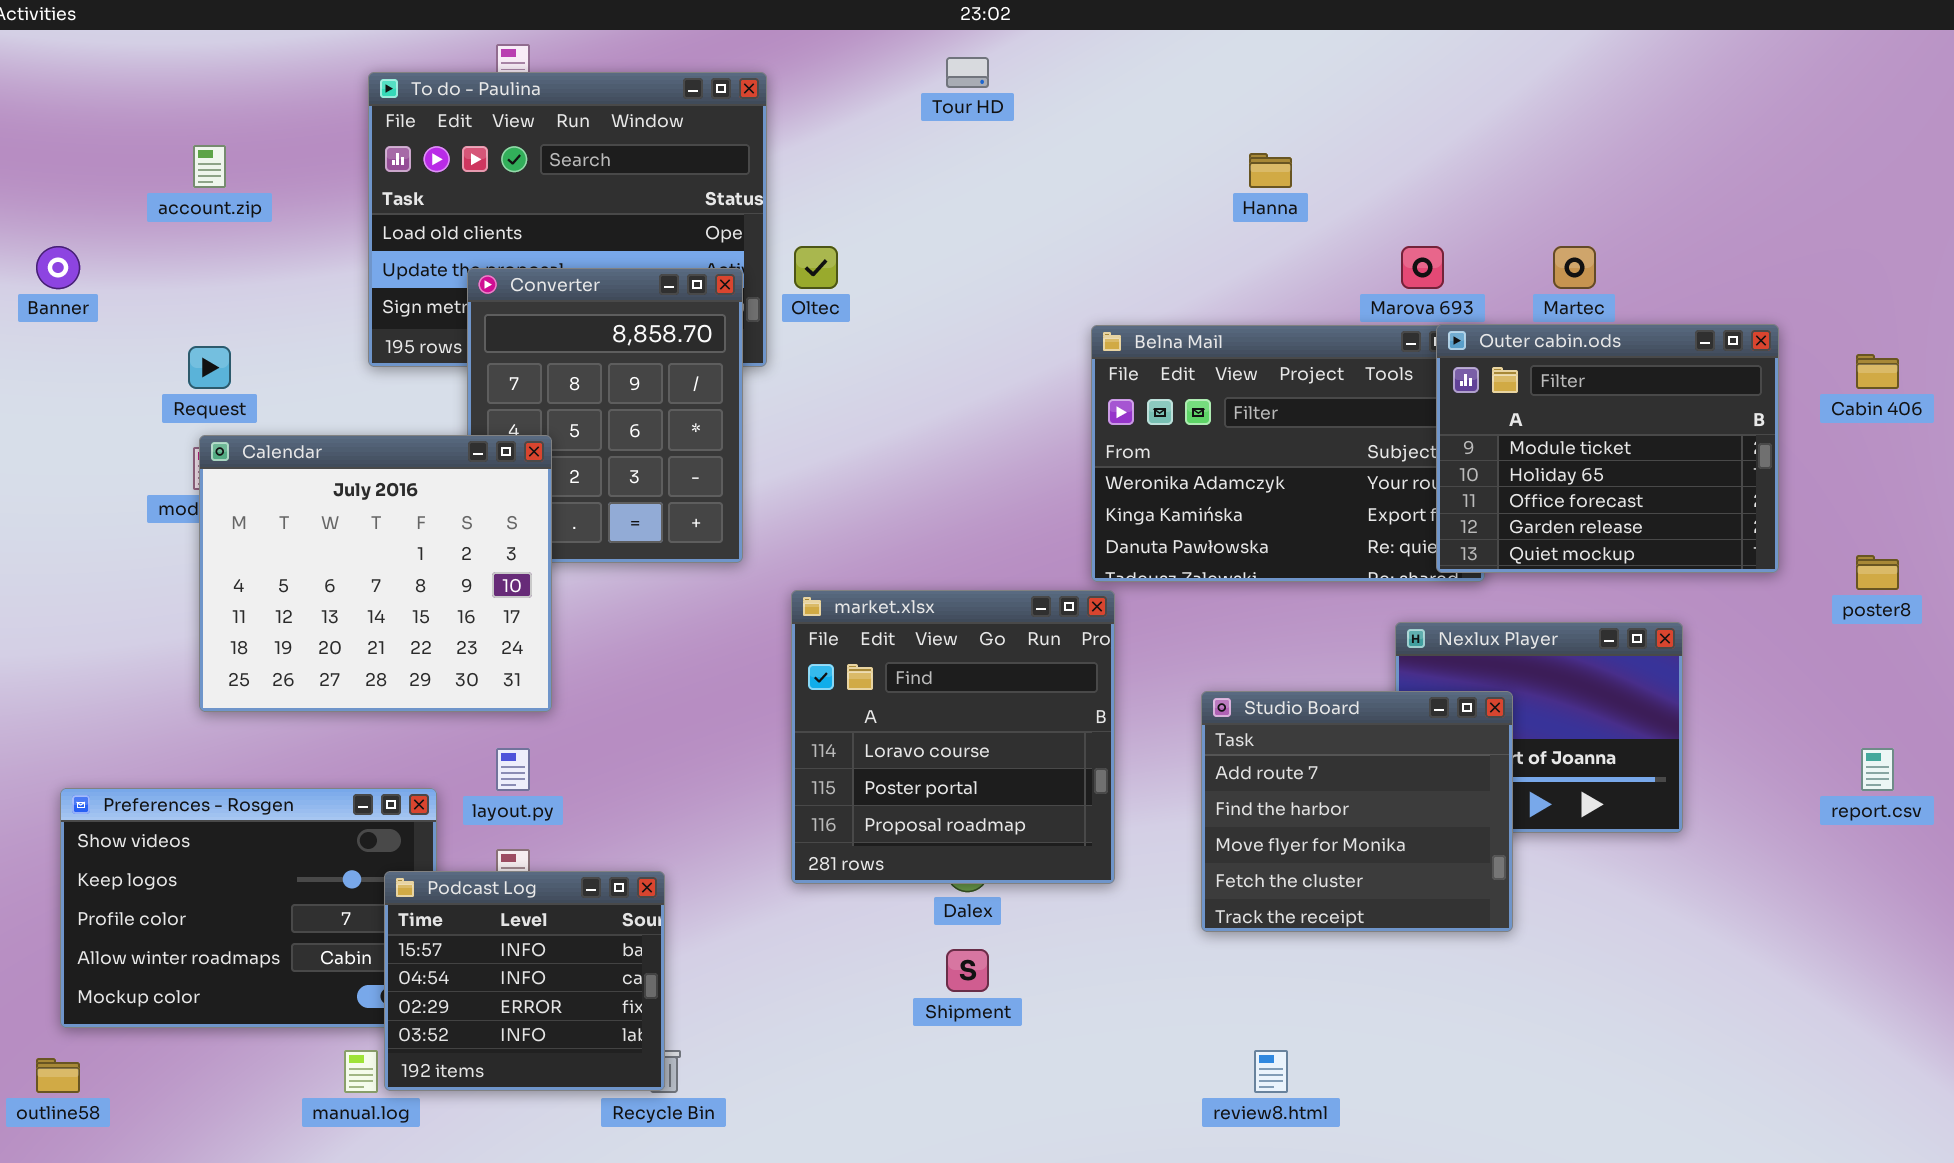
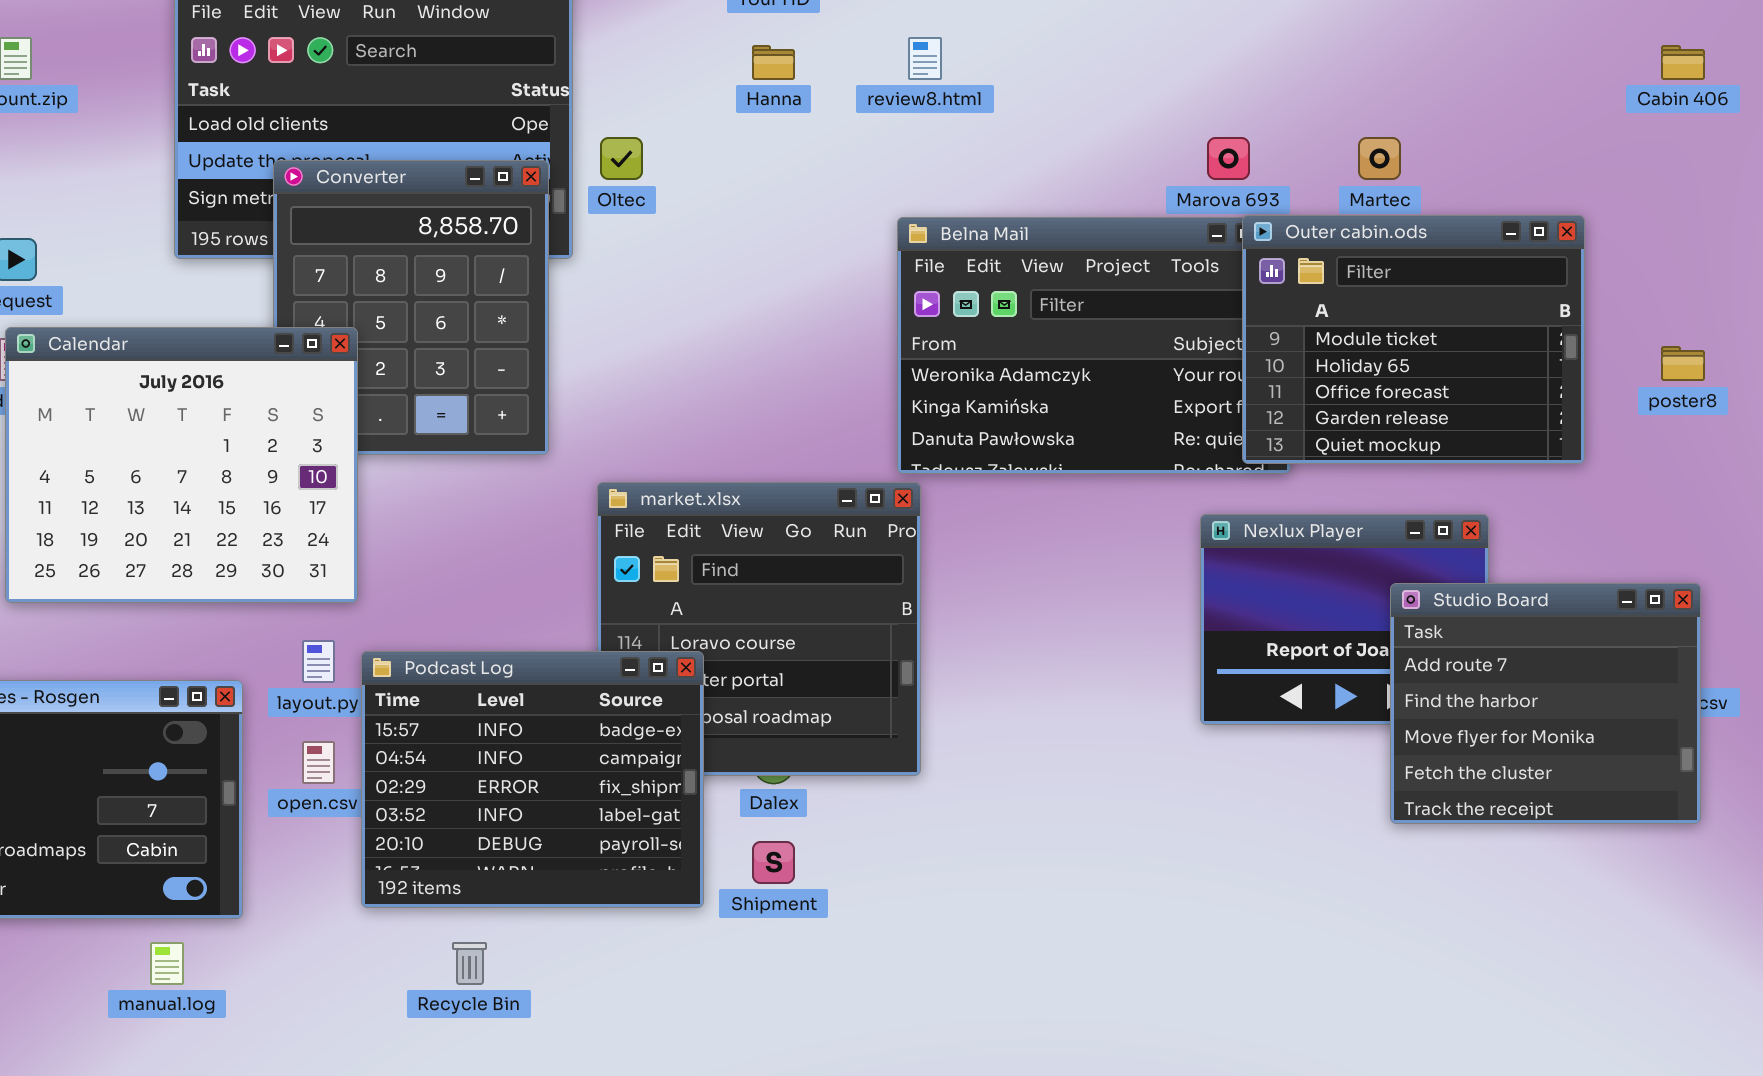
Hanna: [1249,153,1292,188] -> [752,45,795,80], moved
Cabin 406: [1856,354,1899,389] -> [1661,45,1705,80], moved
poster8: [1856,555,1899,590] -> [1661,346,1705,381], moved
Studio Board: [1201,691,1513,932] -> [1390,583,1701,824], moved
Podcast Log: [384,871,665,1091] -> [361,651,704,908], moved, resized
review8.html: [1254,1050,1288,1093] -> [908,37,942,80], moved

